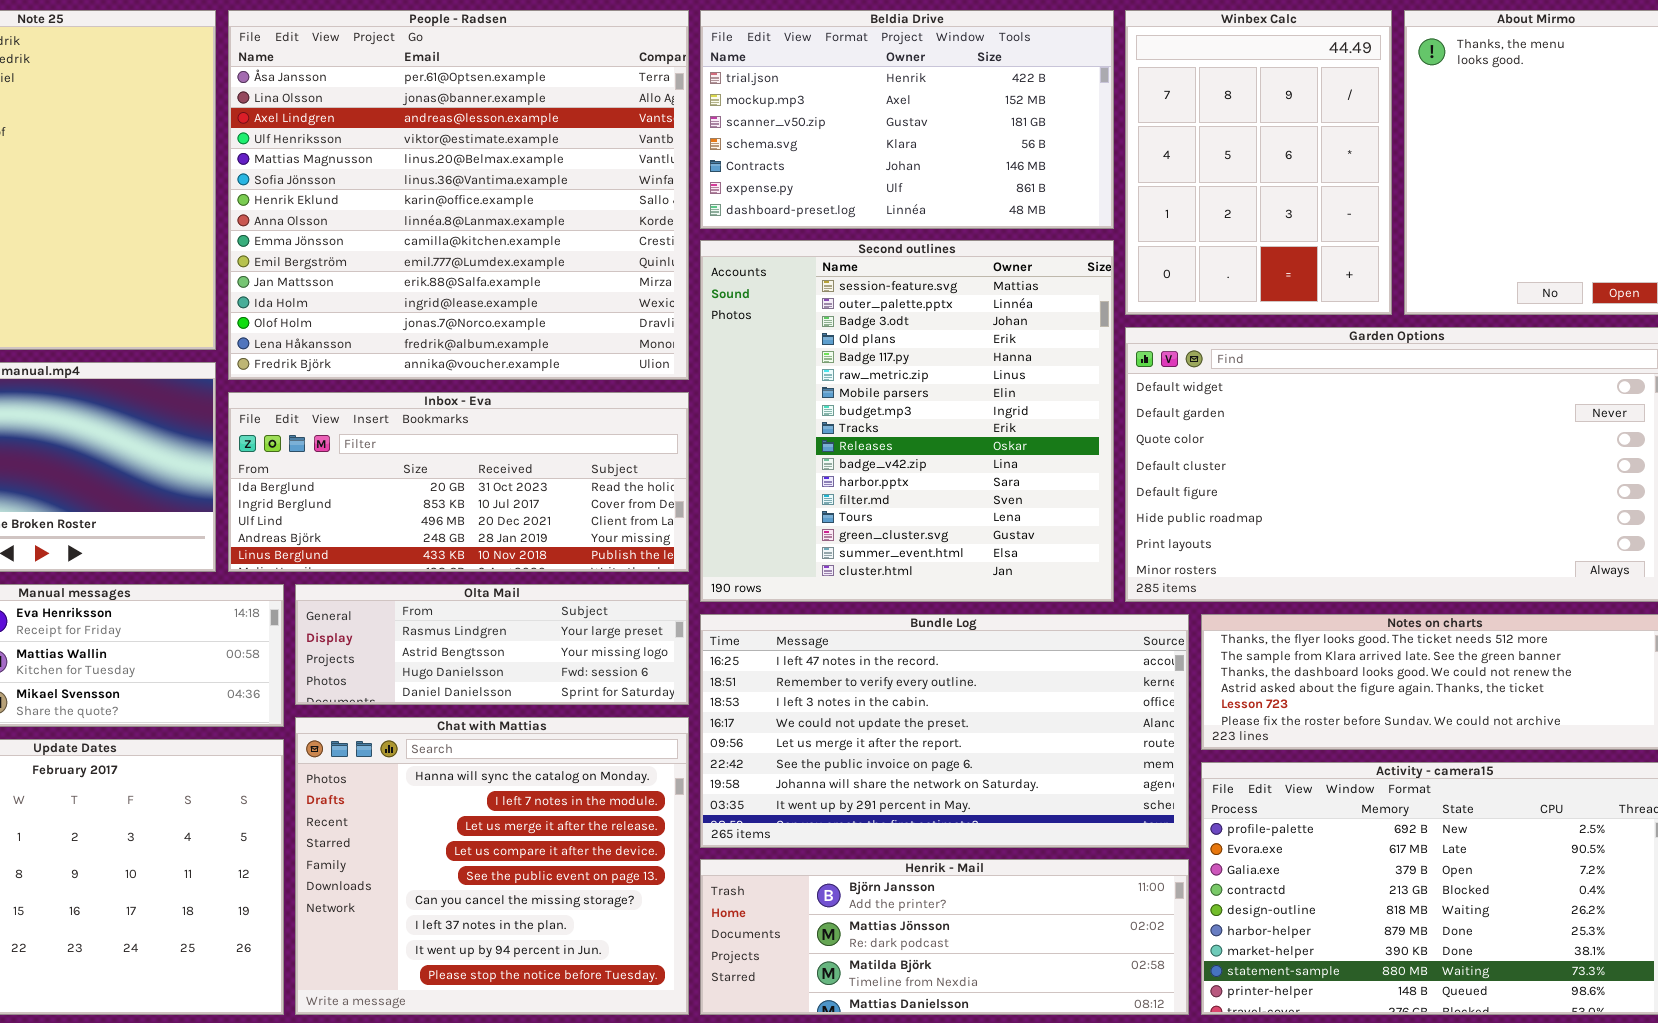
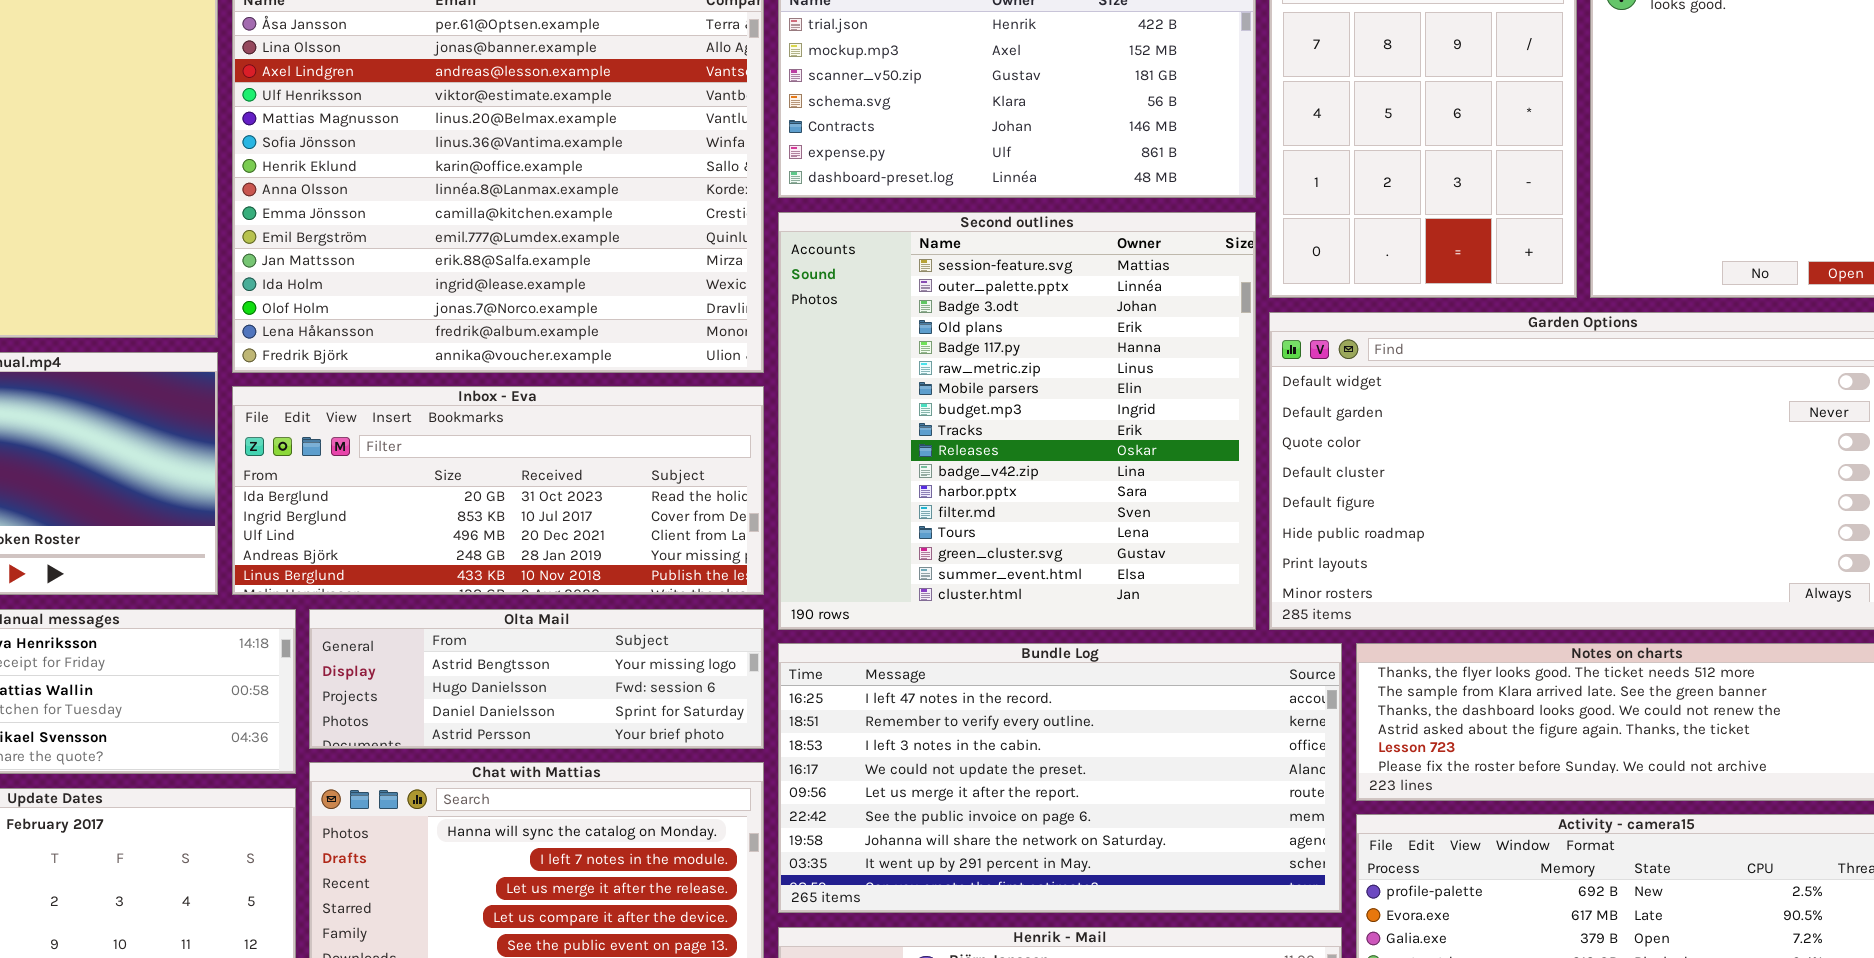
Olta Mail: [295,584,689,705] -> [309,609,764,749], scrolled down 1 row

